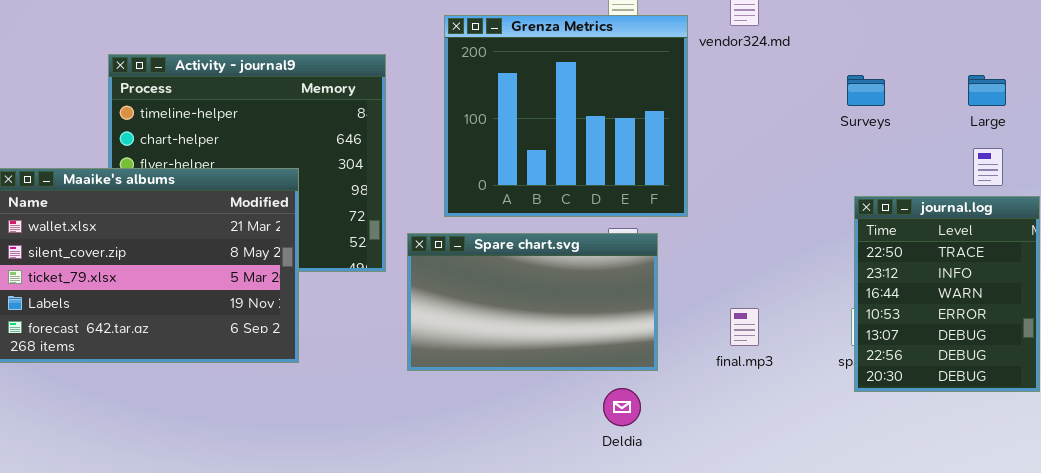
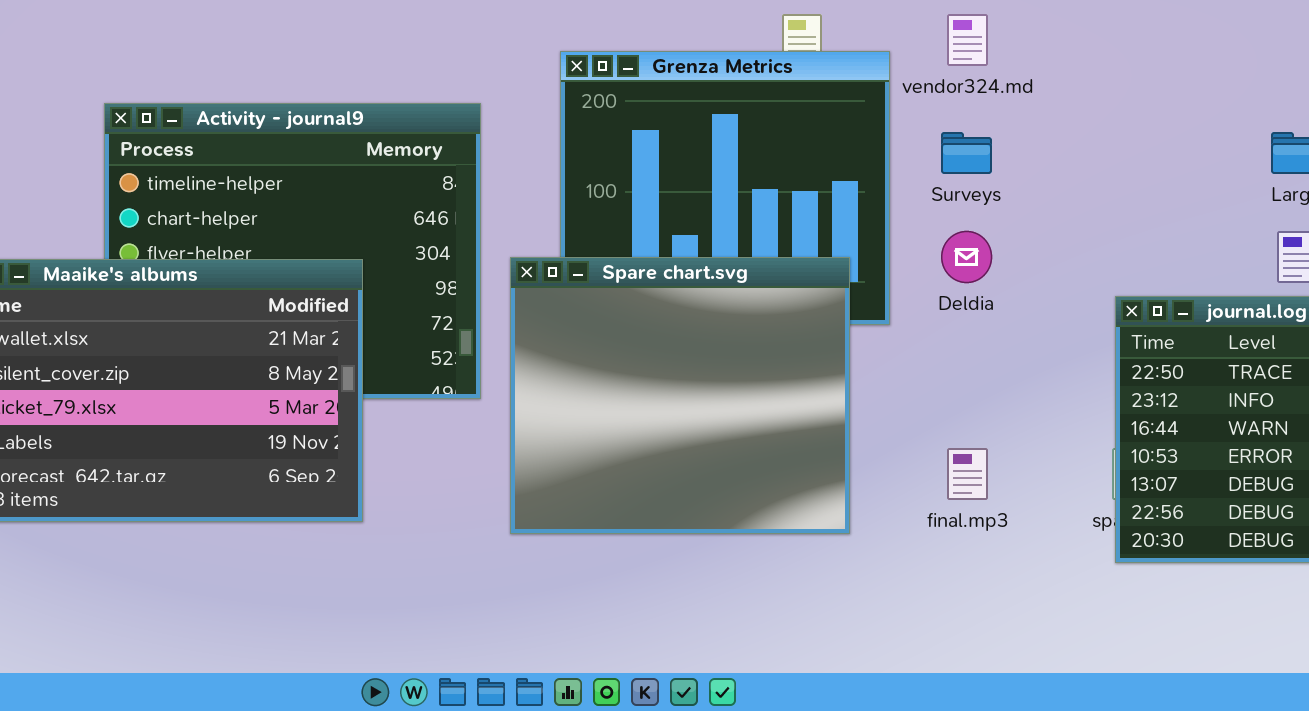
Surveys: [847,75,885,106] -> [941,132,992,174], moved
Spare chart.svg: [407,233,658,371] -> [510,257,850,534], resized
Deldia: [603,388,641,426] -> [941,231,992,283], moved

